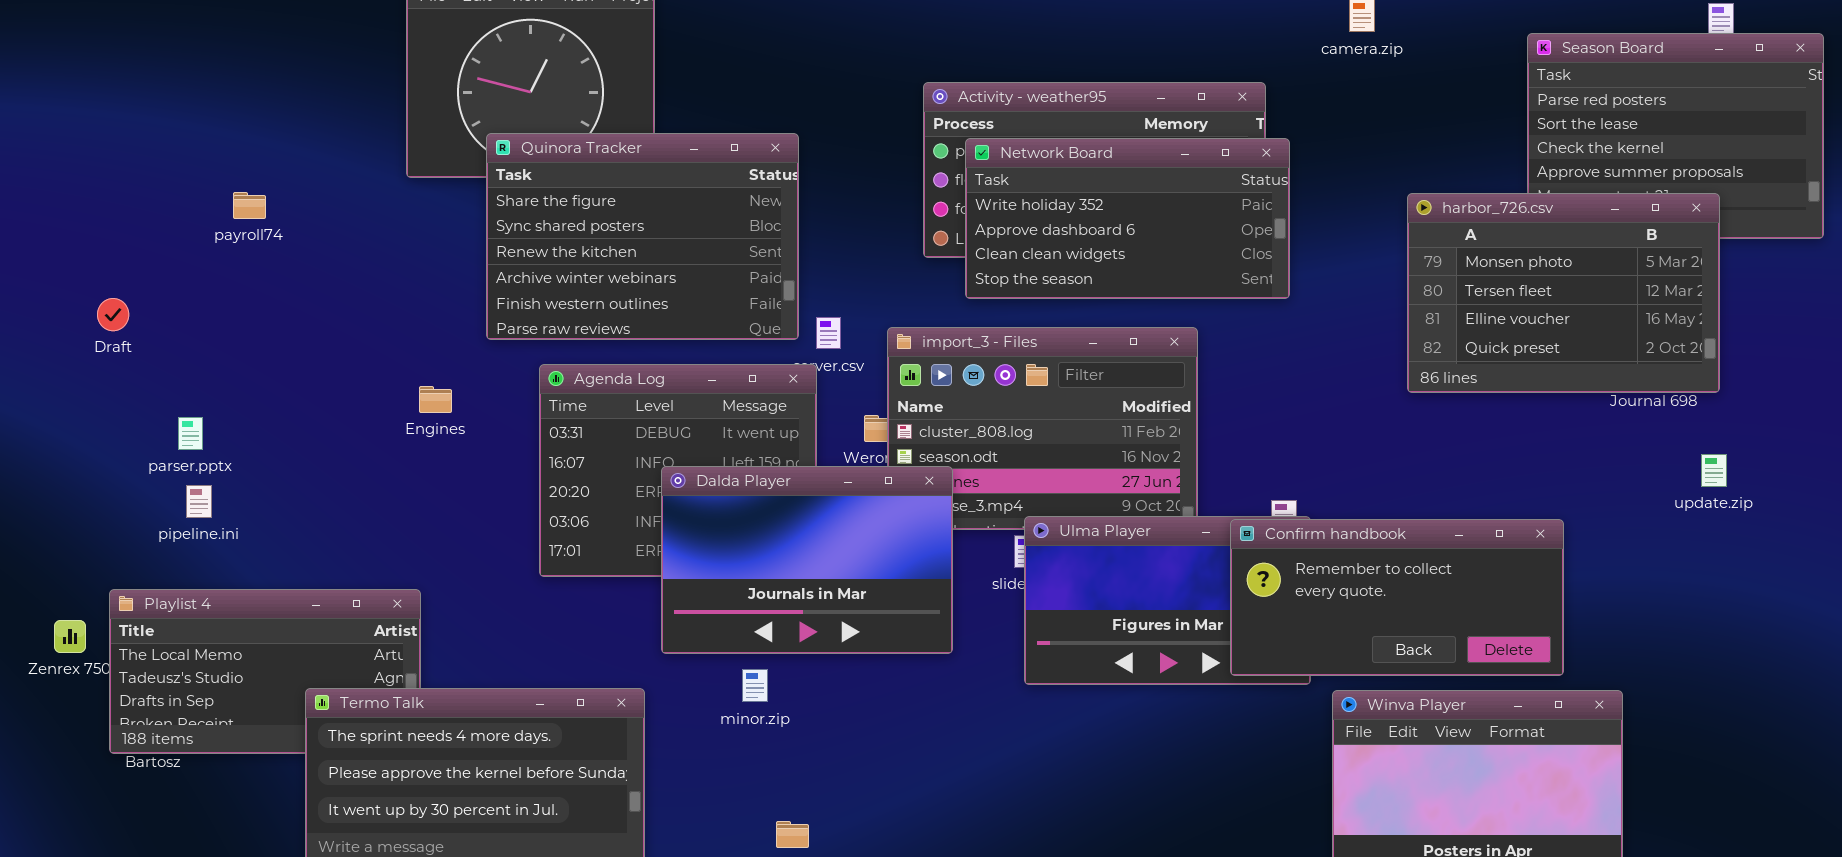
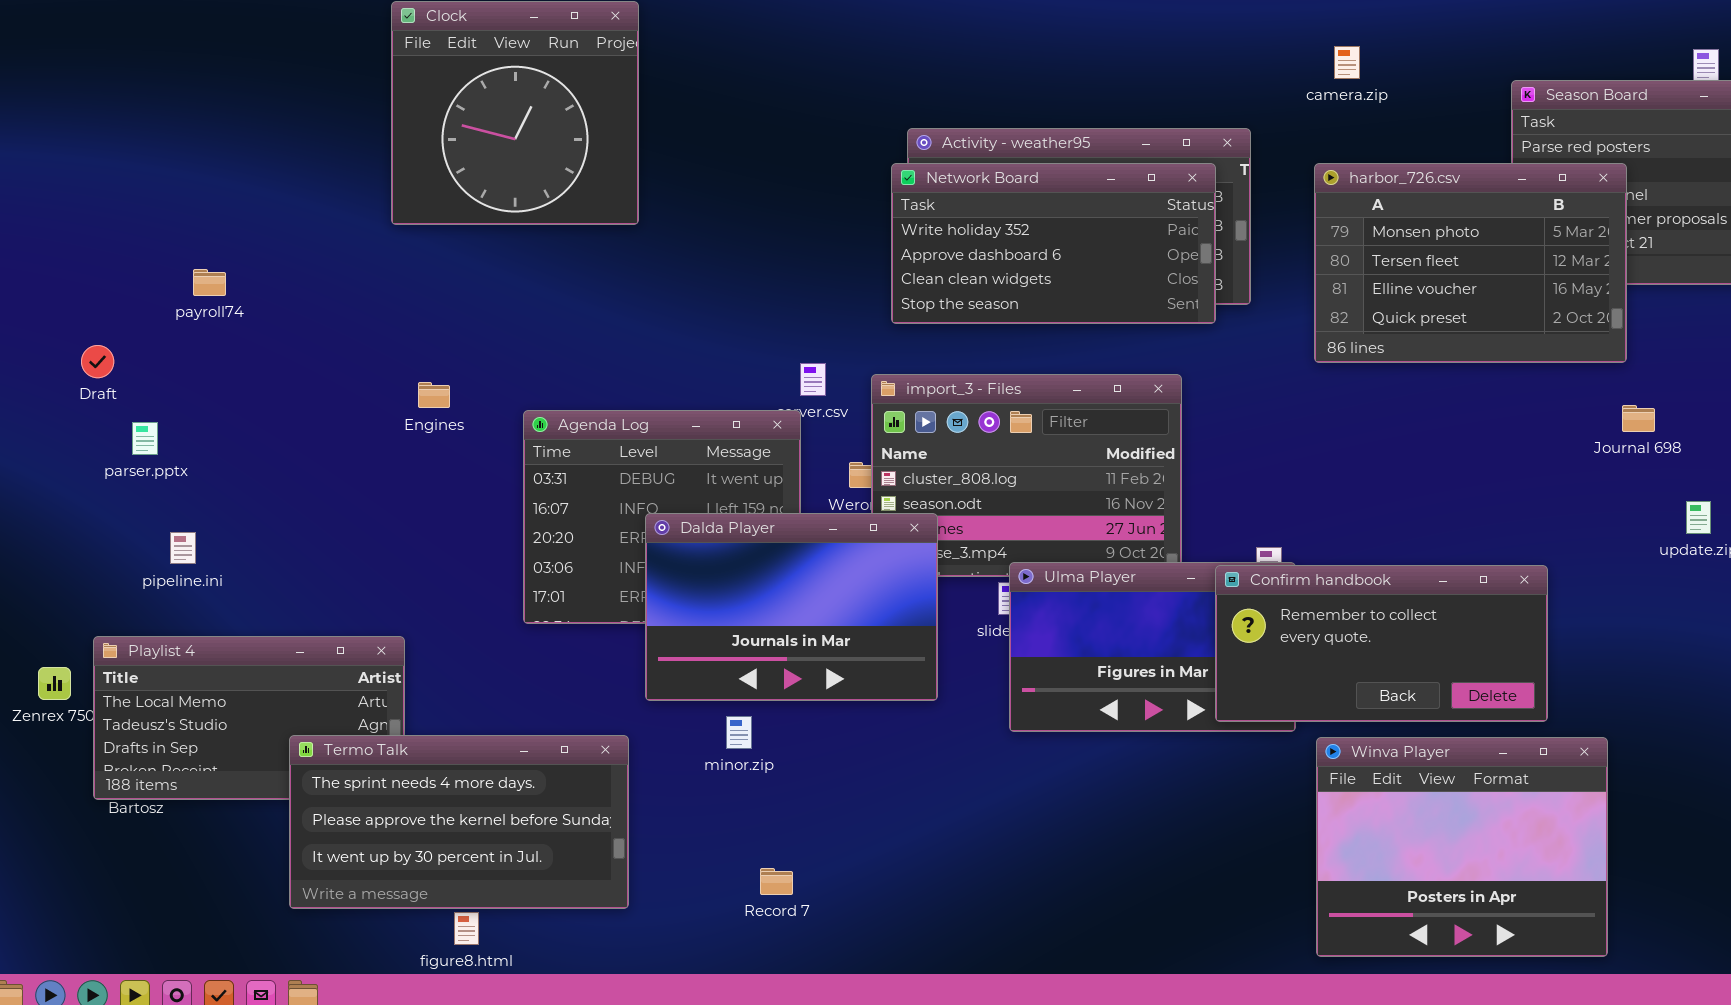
Quinora Tracker: [486,133,799,340] -> none, closed
Network Board: [965,138,1290,299] -> [891,163,1216,324], moved
payroll74: [233,192,266,219] -> [193,269,226,296], moved
harbor_726.csv: [1407,193,1720,393] -> [1314,163,1627,363], moved
Engines: [419,386,452,413] -> [418,382,450,408], moved
parser.pptx: [178,417,203,450] -> [132,422,158,455], moved

